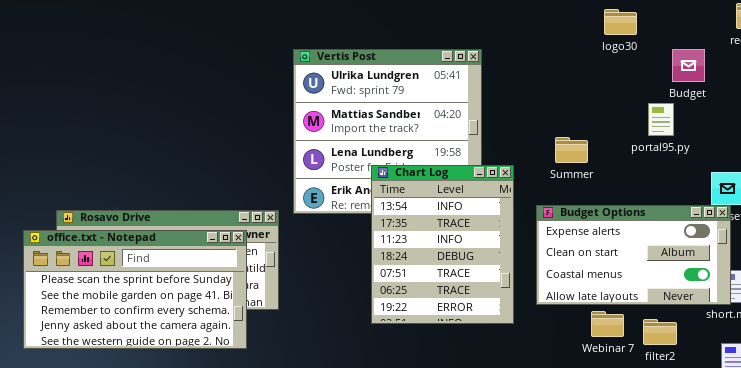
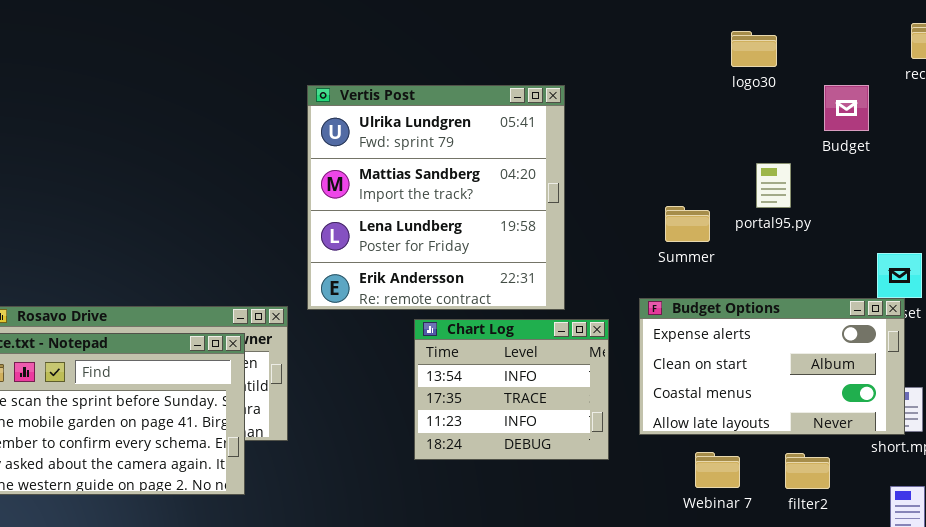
portal95.py: [648,103,674,136] -> [756,163,791,208], moved
Chart Log: [371,165,514,324] -> [414,319,609,460], resized
Webinar 7: [591,311,624,337] -> [695,452,740,488], moved

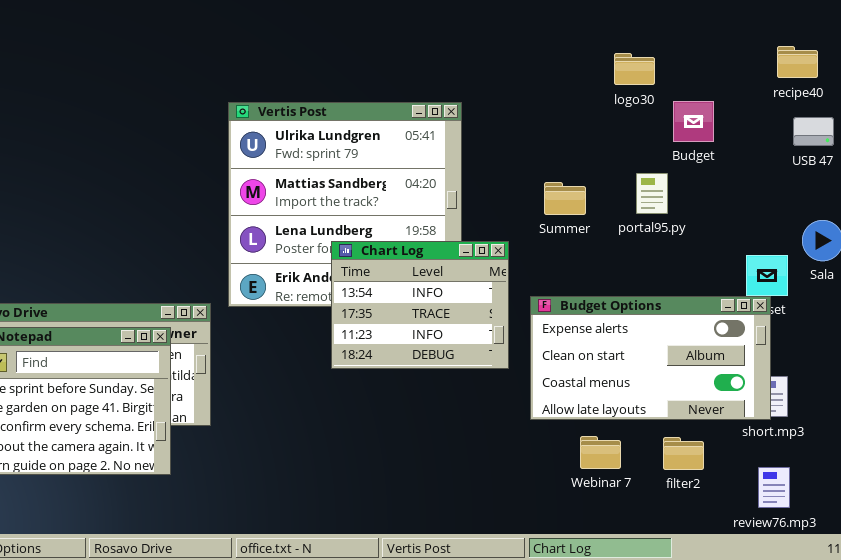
Budget: [824,85,869,131] -> [673,101,714,142], moved
Summer: [665,206,710,242] -> [544,182,586,215], moved
Chart Log: [414,319,609,460] -> [331,241,509,369], moved

